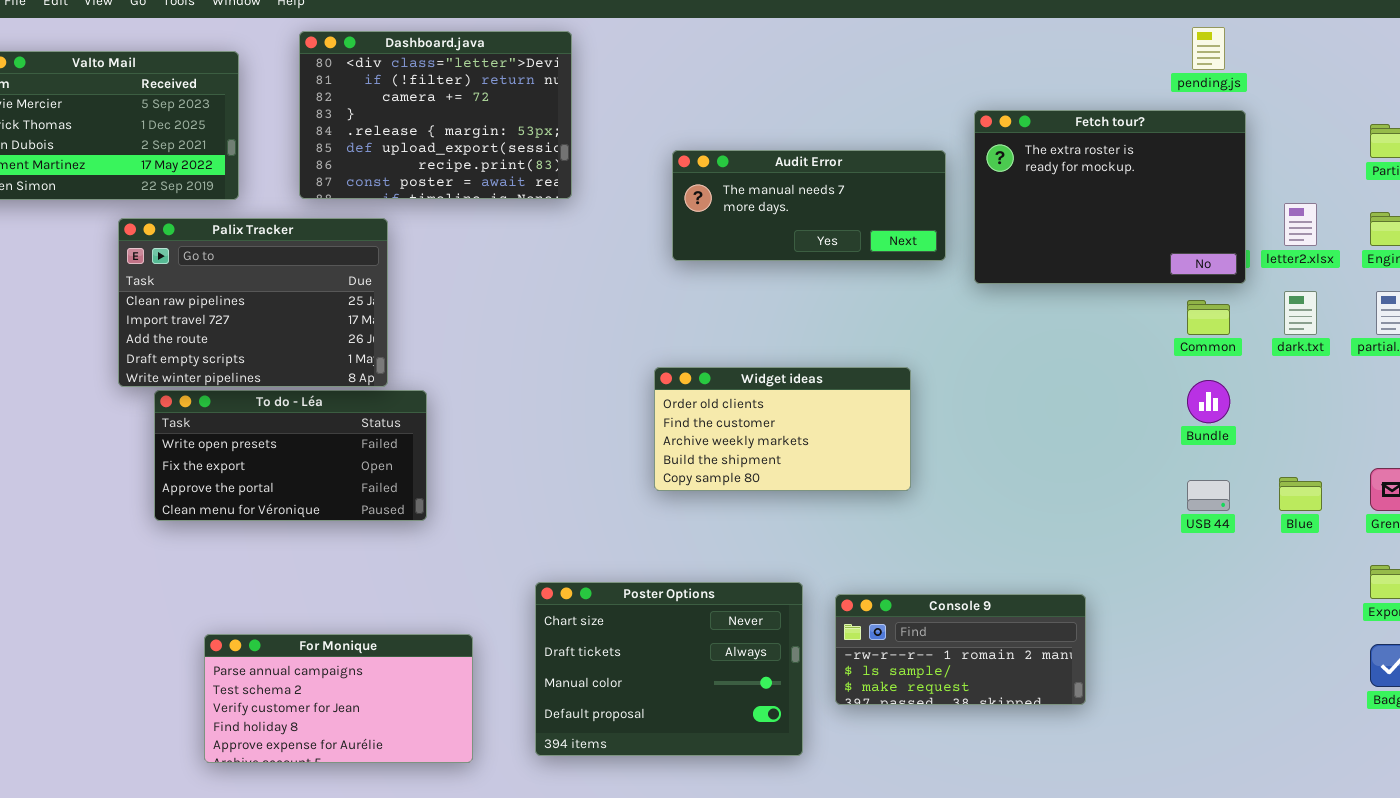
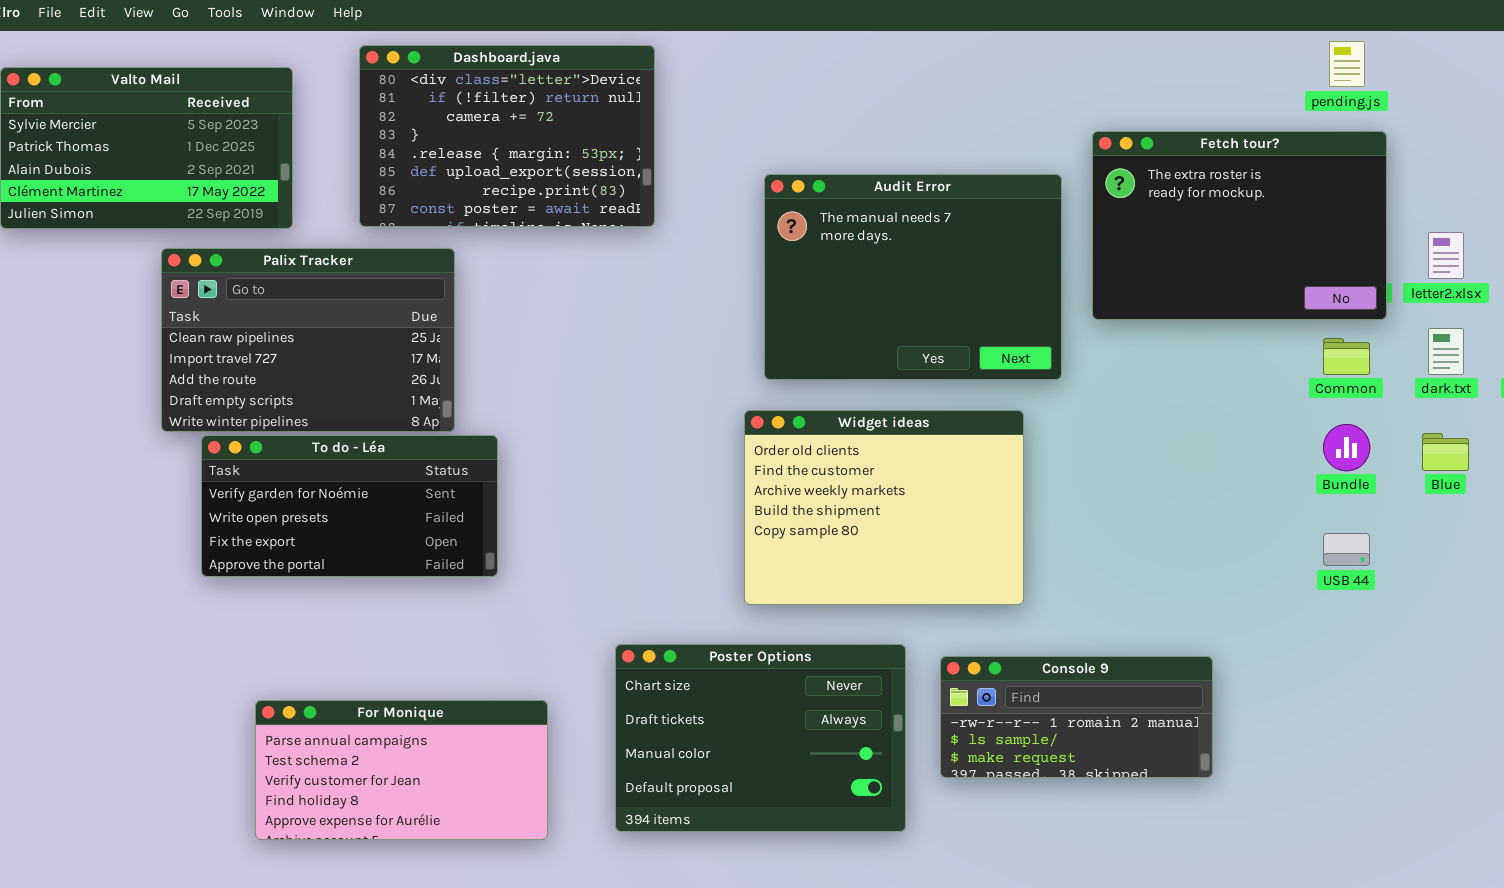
Audit Error: [672,150,946,261] -> [764,174,1062,380], resized
Widget ideas: [654,367,911,491] -> [744,410,1024,605], resized
To do - Léa: [154,390,427,521] -> [201,435,498,577], scrolled up 1 row
Blue: [1279,477,1322,511] -> [1422,433,1469,471], moved

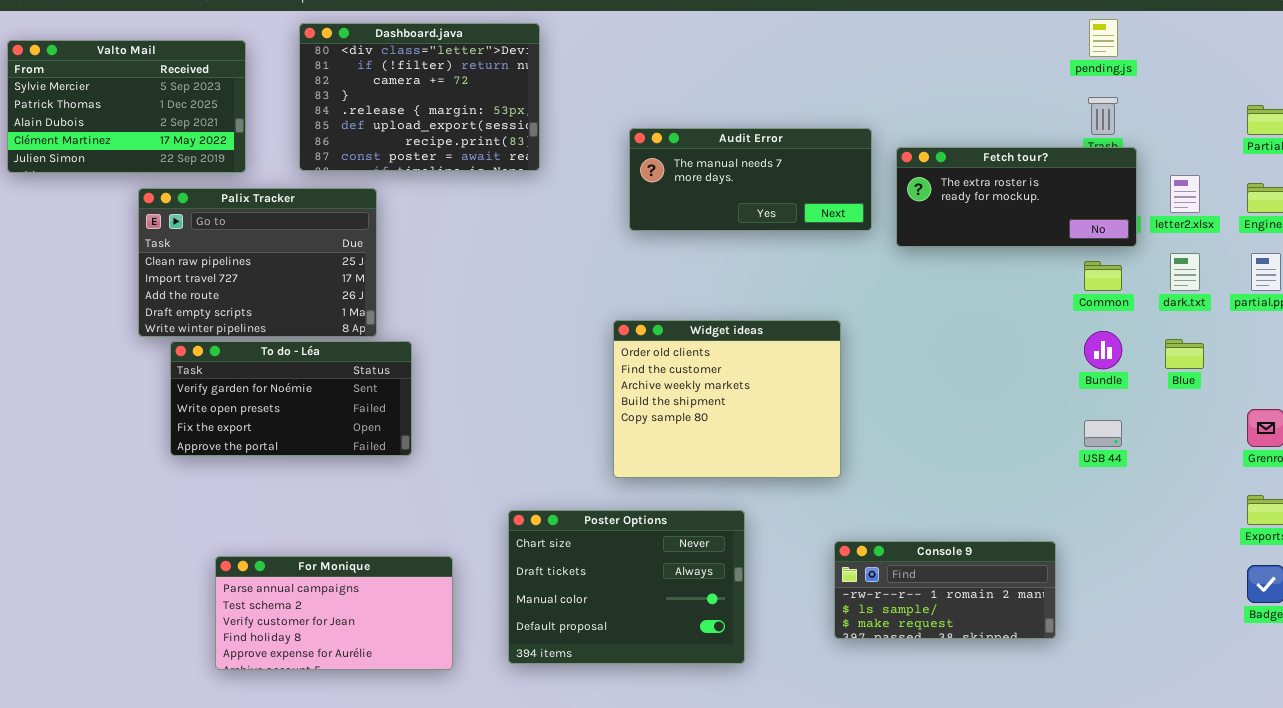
Fetch tour?: [1092,131,1387,320] -> [896,147,1137,247], resized
Audit Error: [764,174,1062,380] -> [629,128,872,231], resized
Console 9: [940,656,1213,778] -> [834,541,1056,639], moved

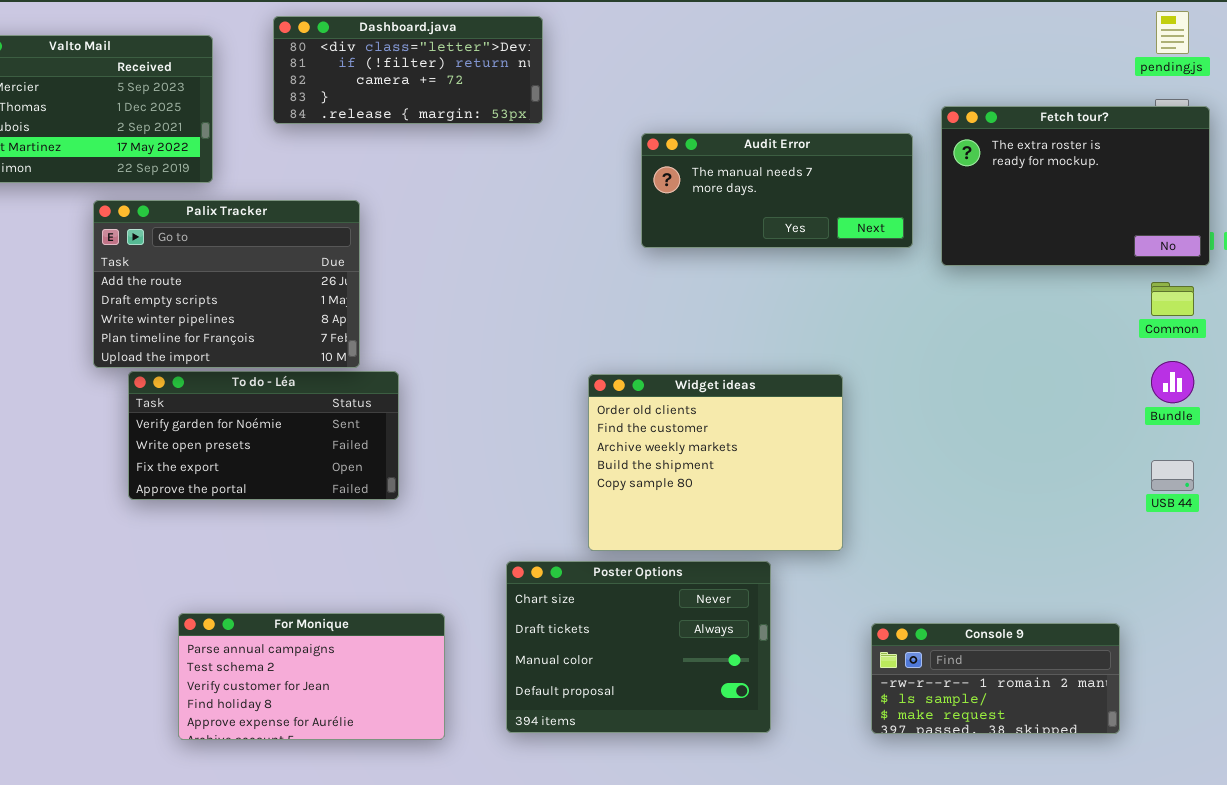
Dashboard.java: [299,23,540,171] -> [273,16,543,124], resized
Fetch tour?: [896,147,1137,247] -> [941,106,1210,266], resized
Palix Tracker: [138,188,377,337] -> [93,200,360,368], scrolled down 2 rows
Widget ideas: [613,320,841,478] -> [588,374,843,551], moved
Console 9: [834,541,1056,639] -> [871,623,1120,734], moved

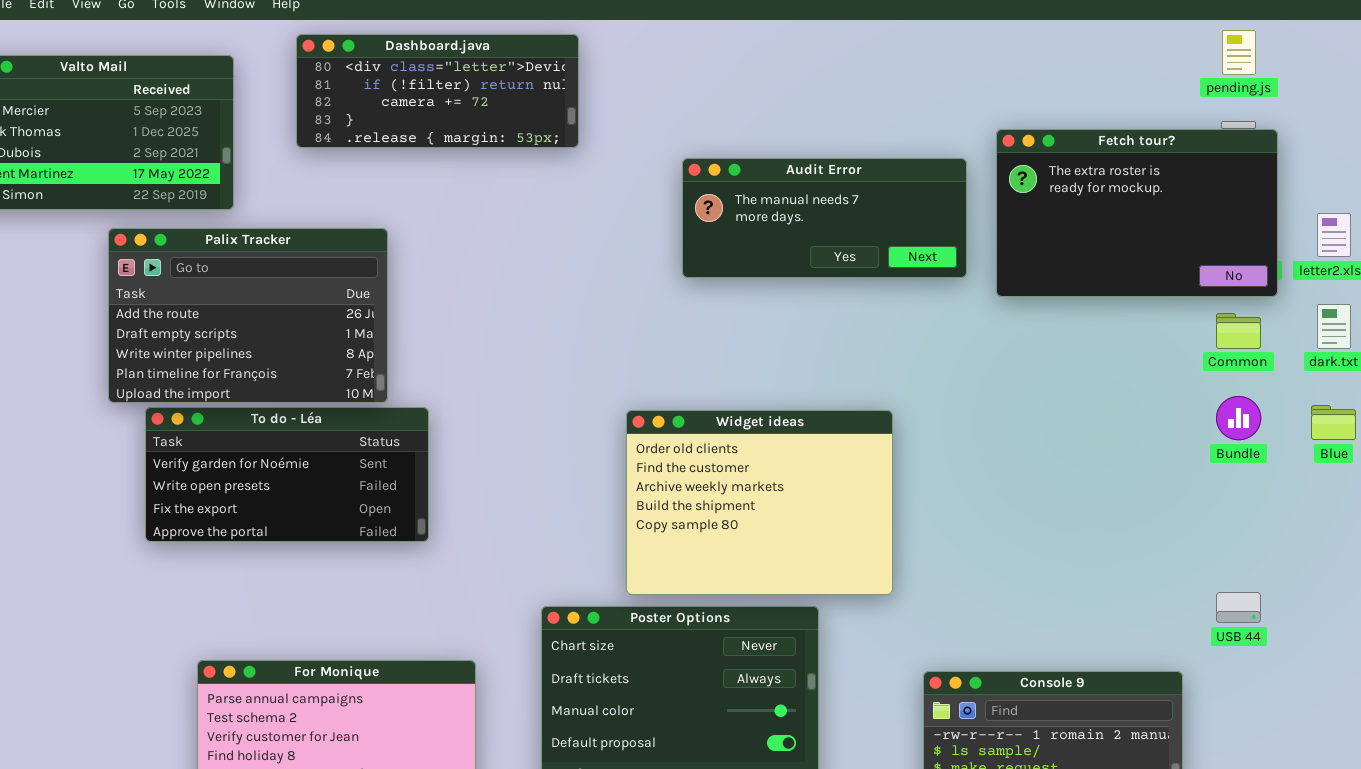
USB 44: [1151,460,1194,491] -> [1216,592,1261,623], moved

